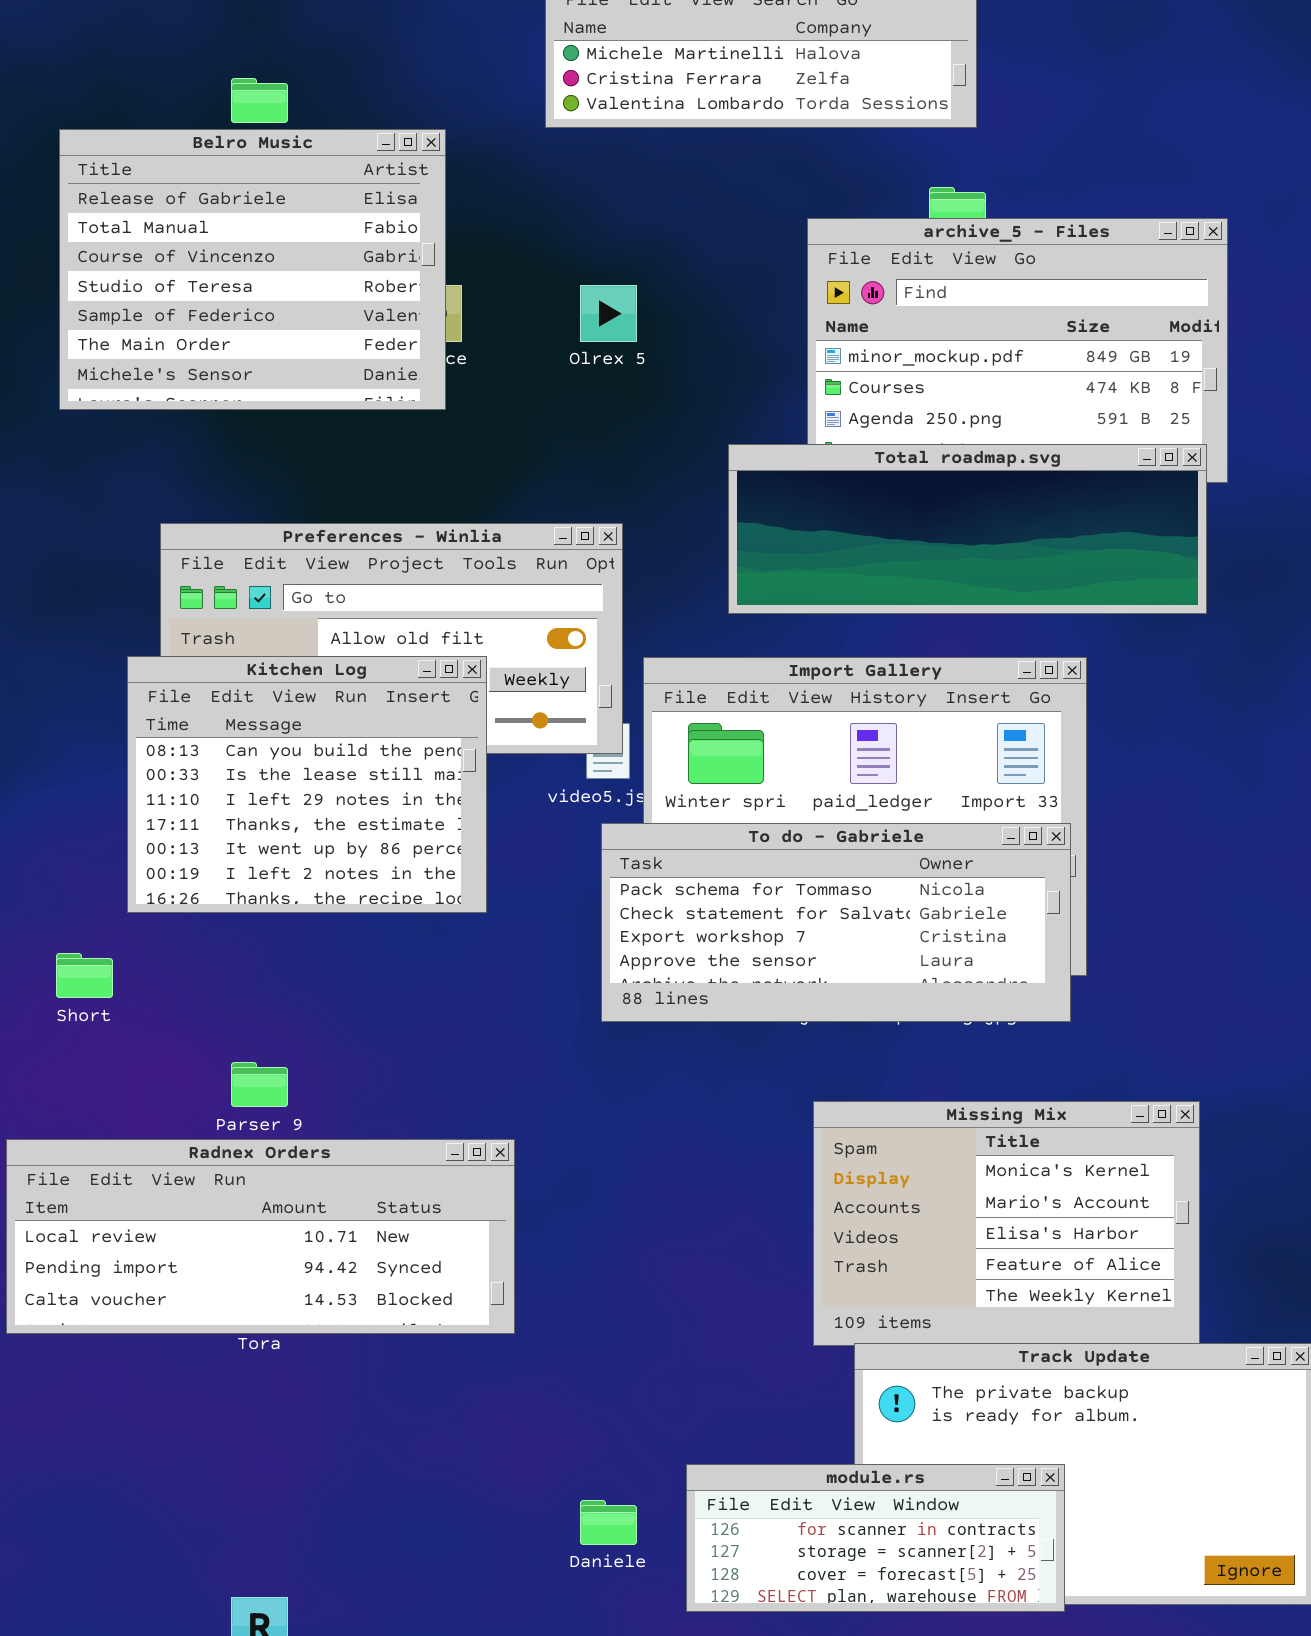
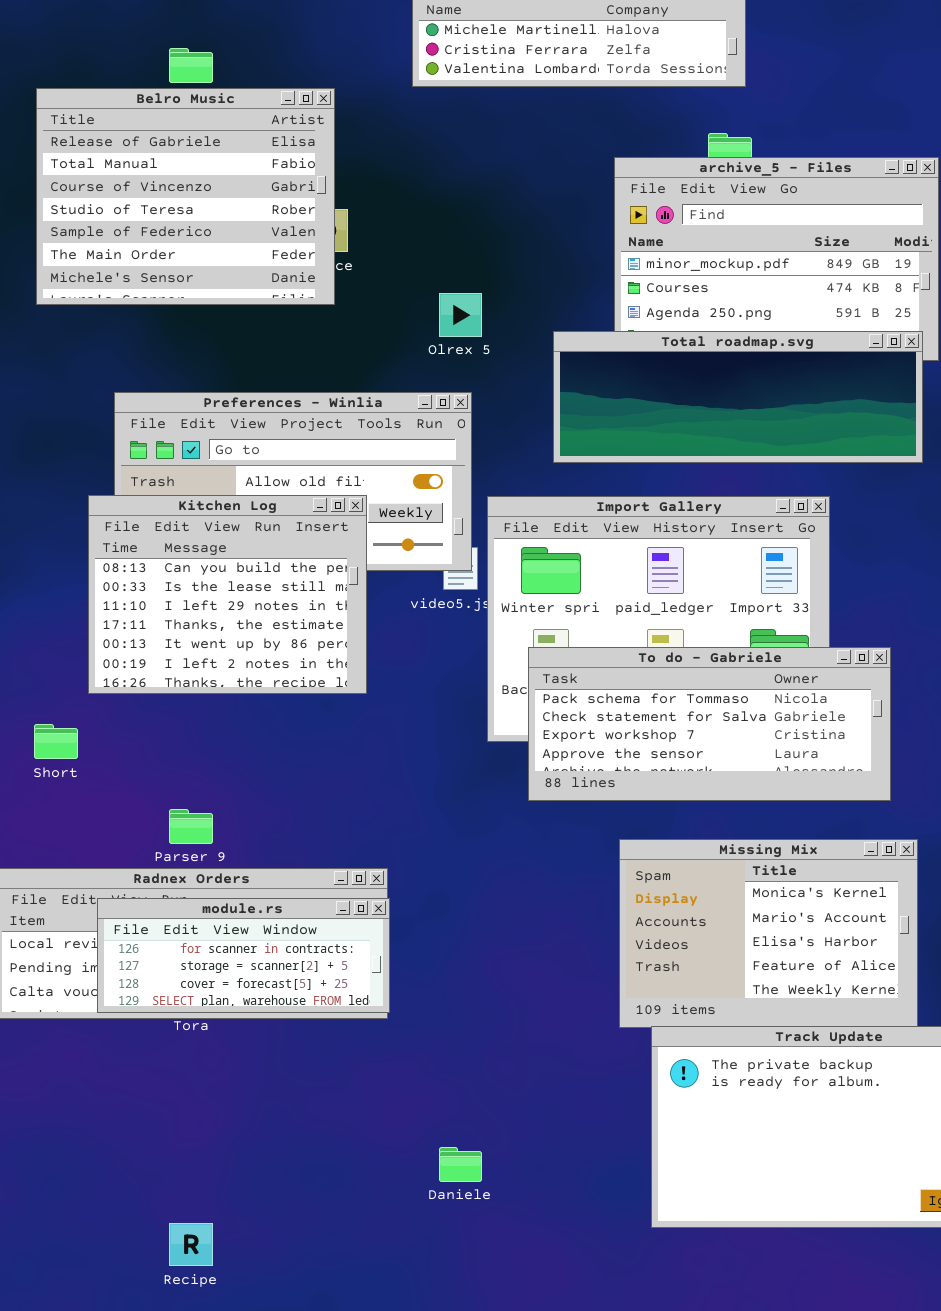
Olrex 5: [580,285,637,342] -> [439,293,482,337], moved
To do - Gabriele: [601,823,1071,1022] -> [528,647,891,801], moved
module.rs: [686,1464,1065,1612] -> [97,898,390,1013], moved

